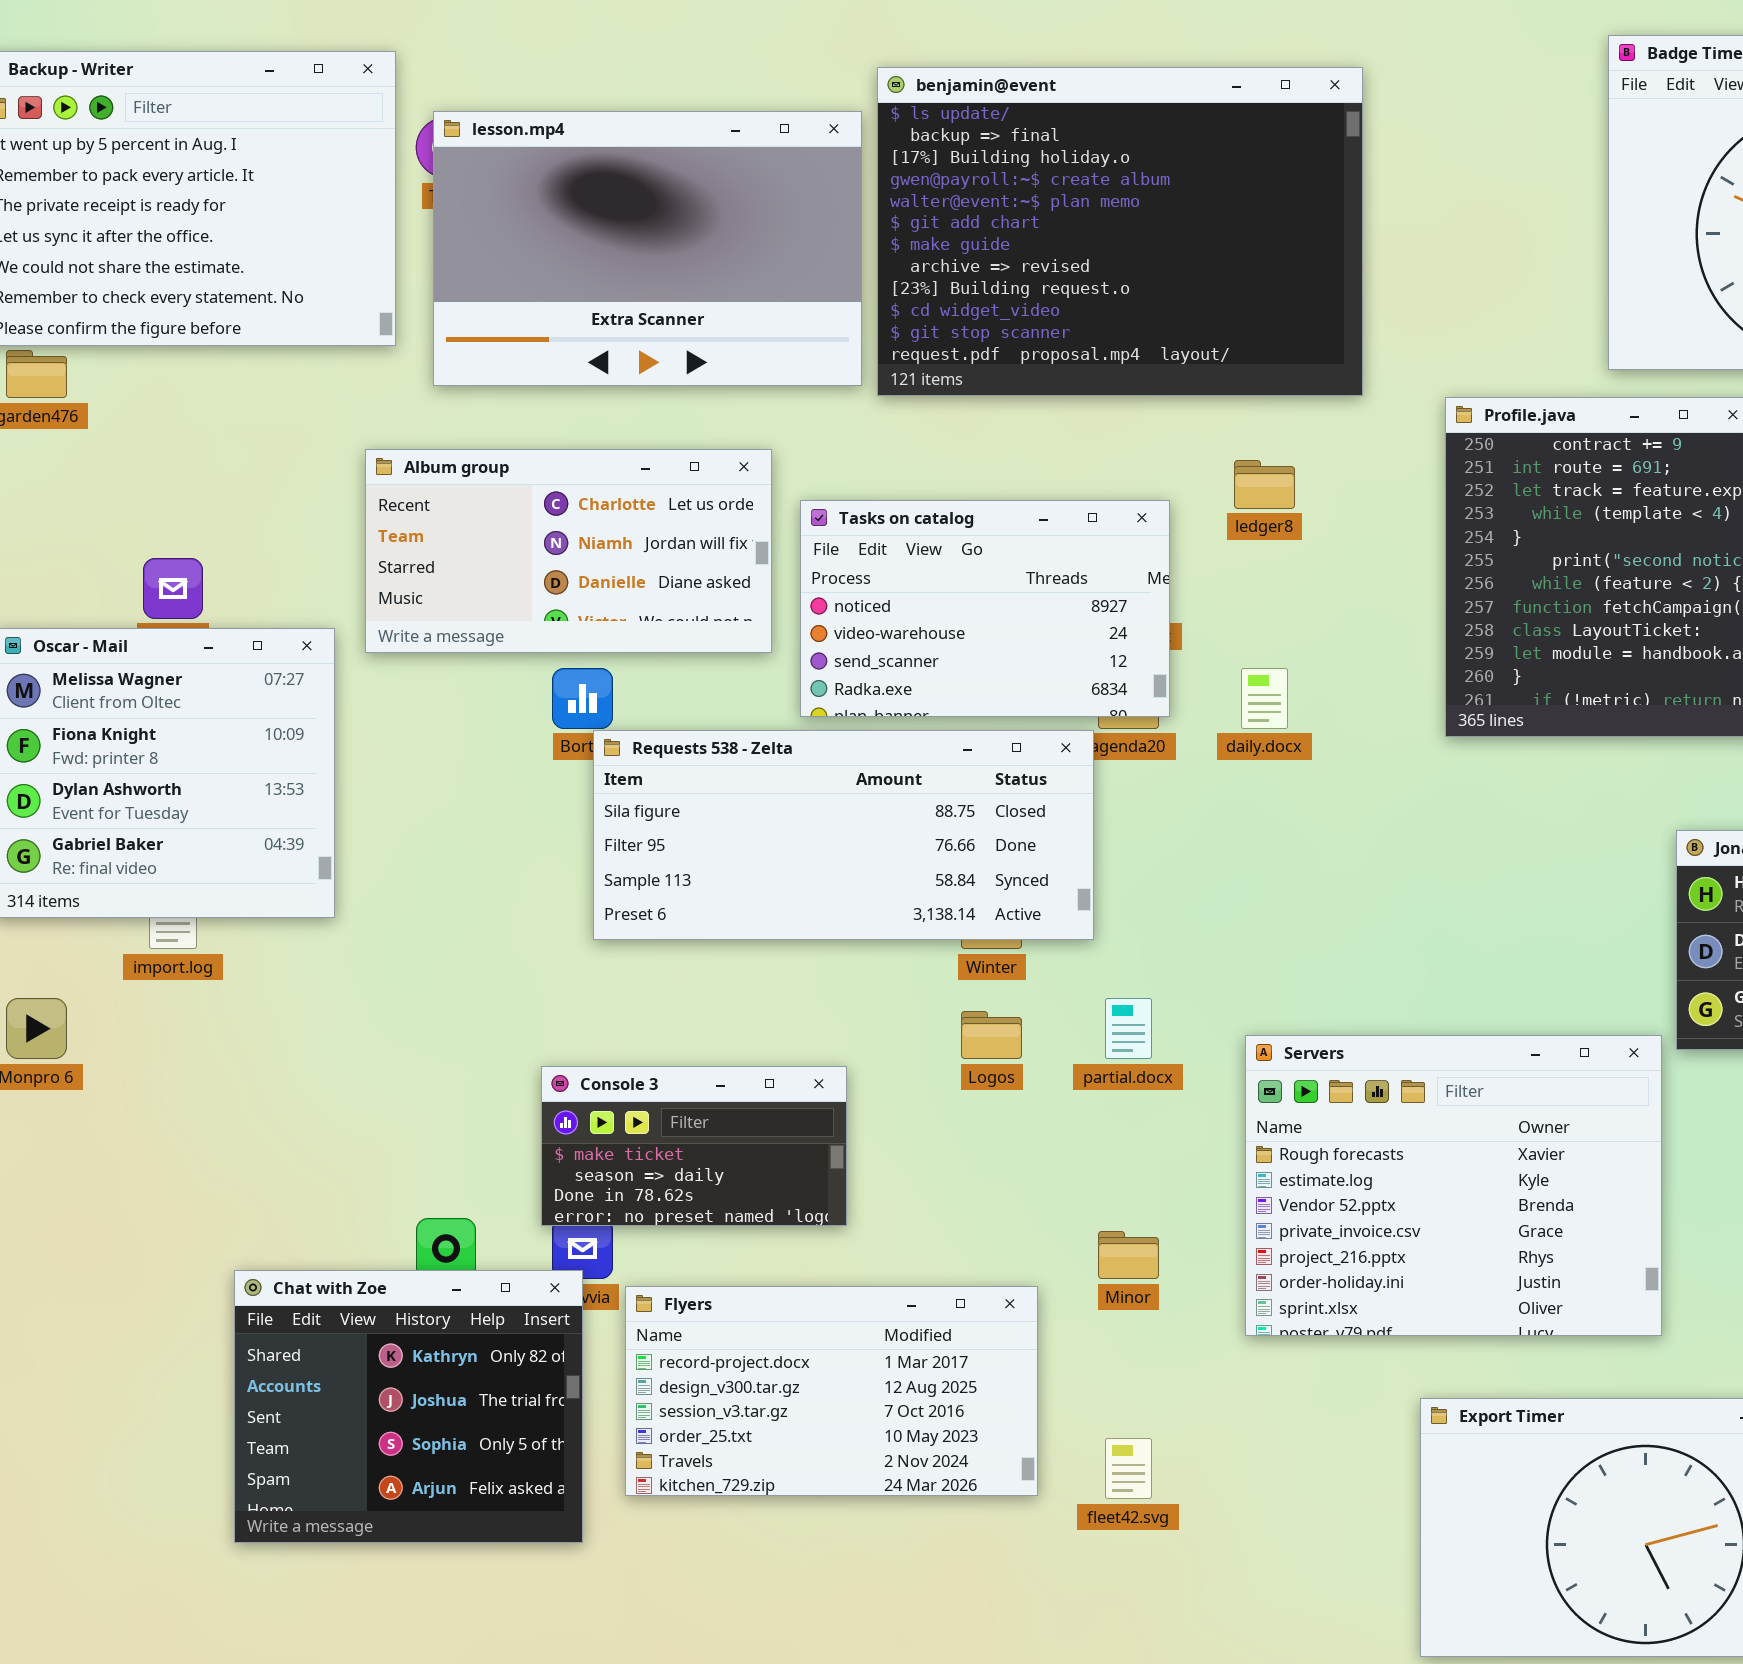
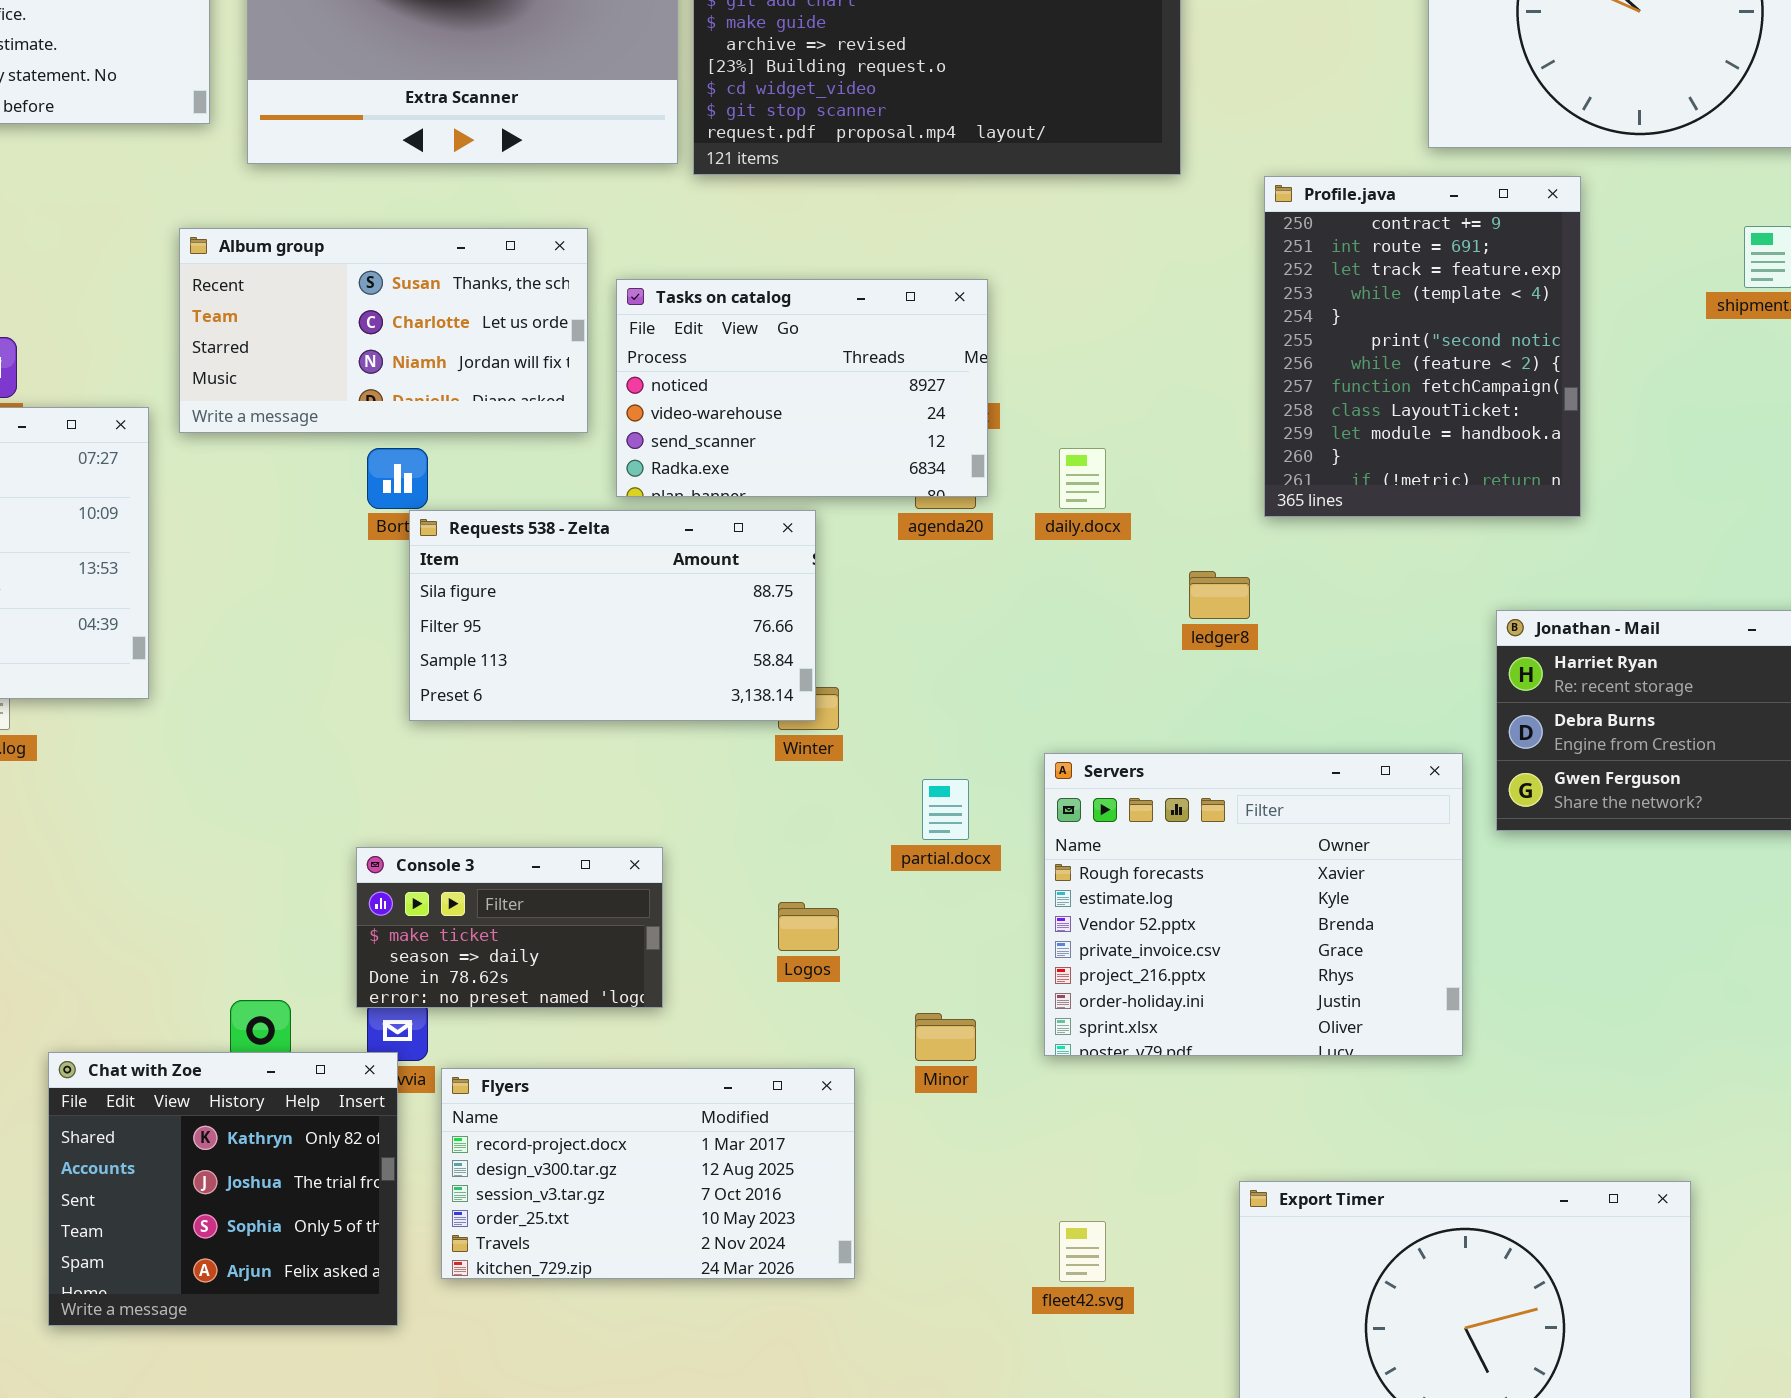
Album group: [365,449,772,653] -> [179,228,588,433], scrolled up 1 row
ledger8: [1234,460,1295,509] -> [1189,571,1250,619], moved
Requests 538 - Zelta: [593,730,1094,940] -> [409,510,816,721], resized
Logos: [961,1011,1022,1059] -> [778,902,839,951], moved
Servers: [1245,1035,1662,1336] -> [1044,753,1463,1056], moved
fleet42.svg: [1105,1438,1152,1499] -> [1059,1221,1106,1282], moved

